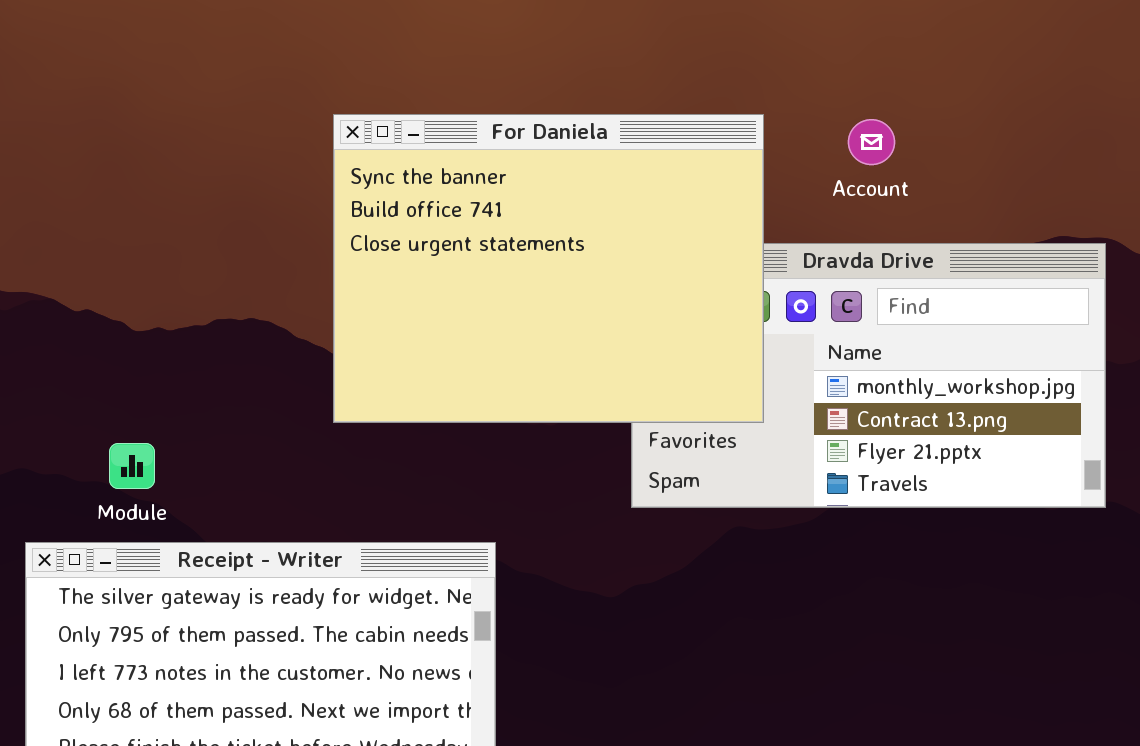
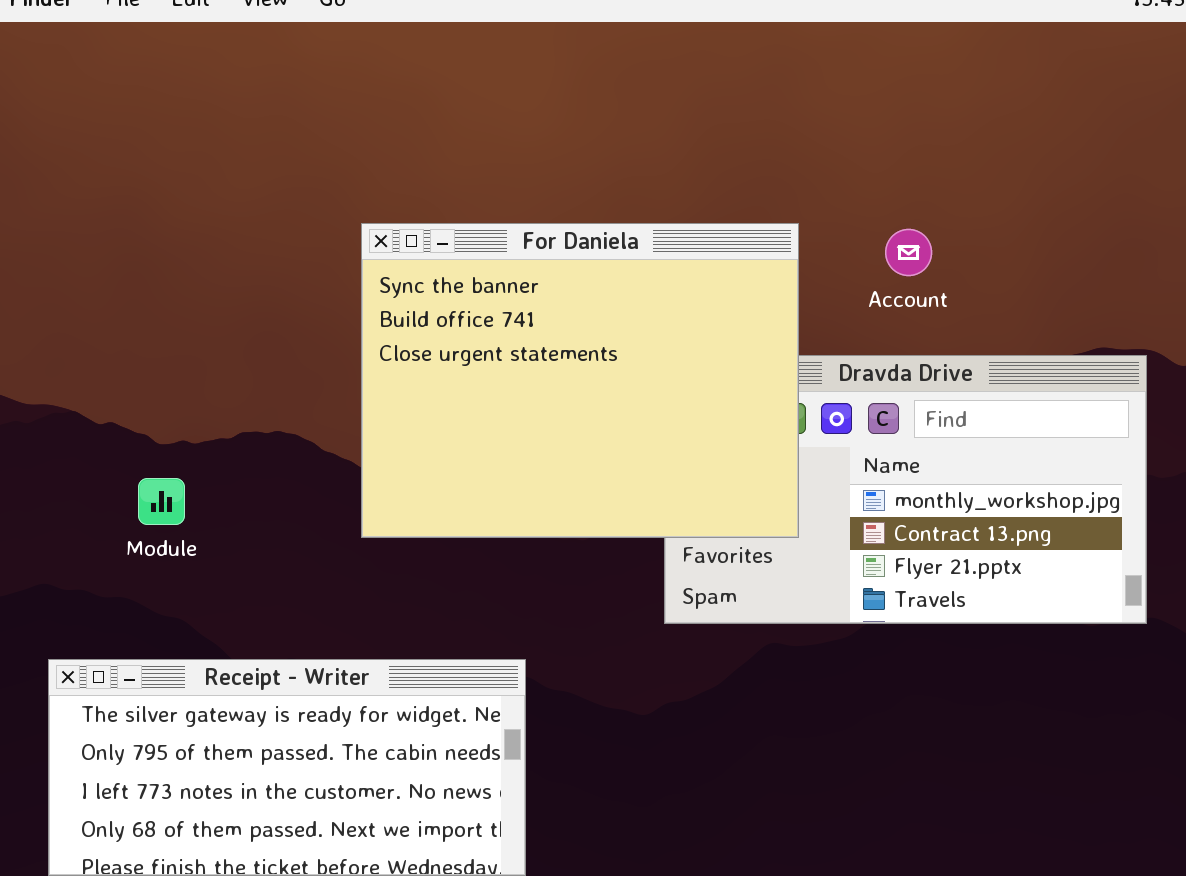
Module: [109,443,155,489] -> [138,478,185,525], moved

